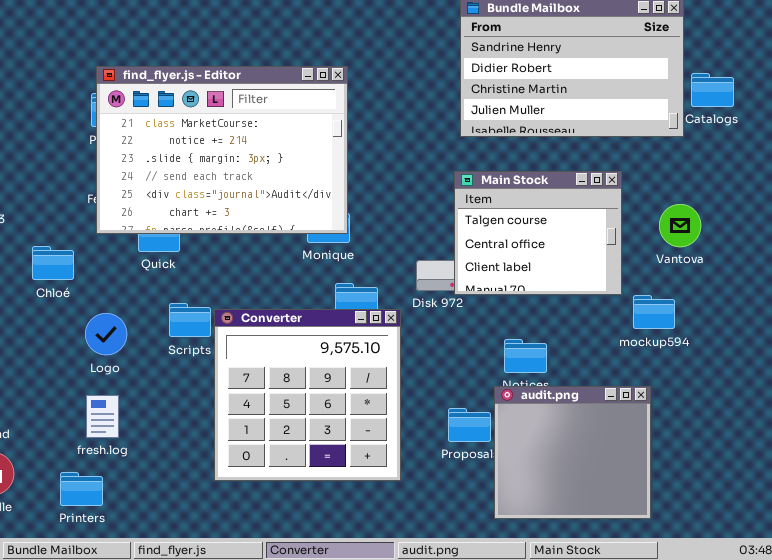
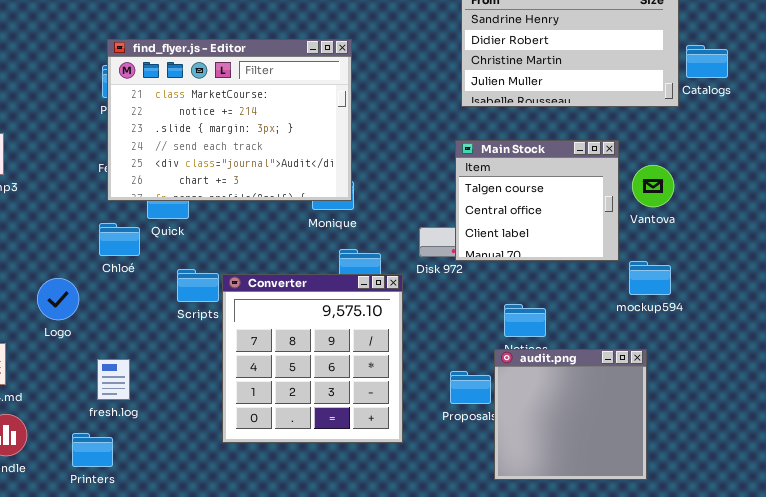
Vantova: [659,204,701,247] -> [632,165,674,207], moved
Chloé: [32,246,74,280] -> [99,223,140,256], moved
Logo: [85,313,127,355] -> [37,278,79,320], moved

